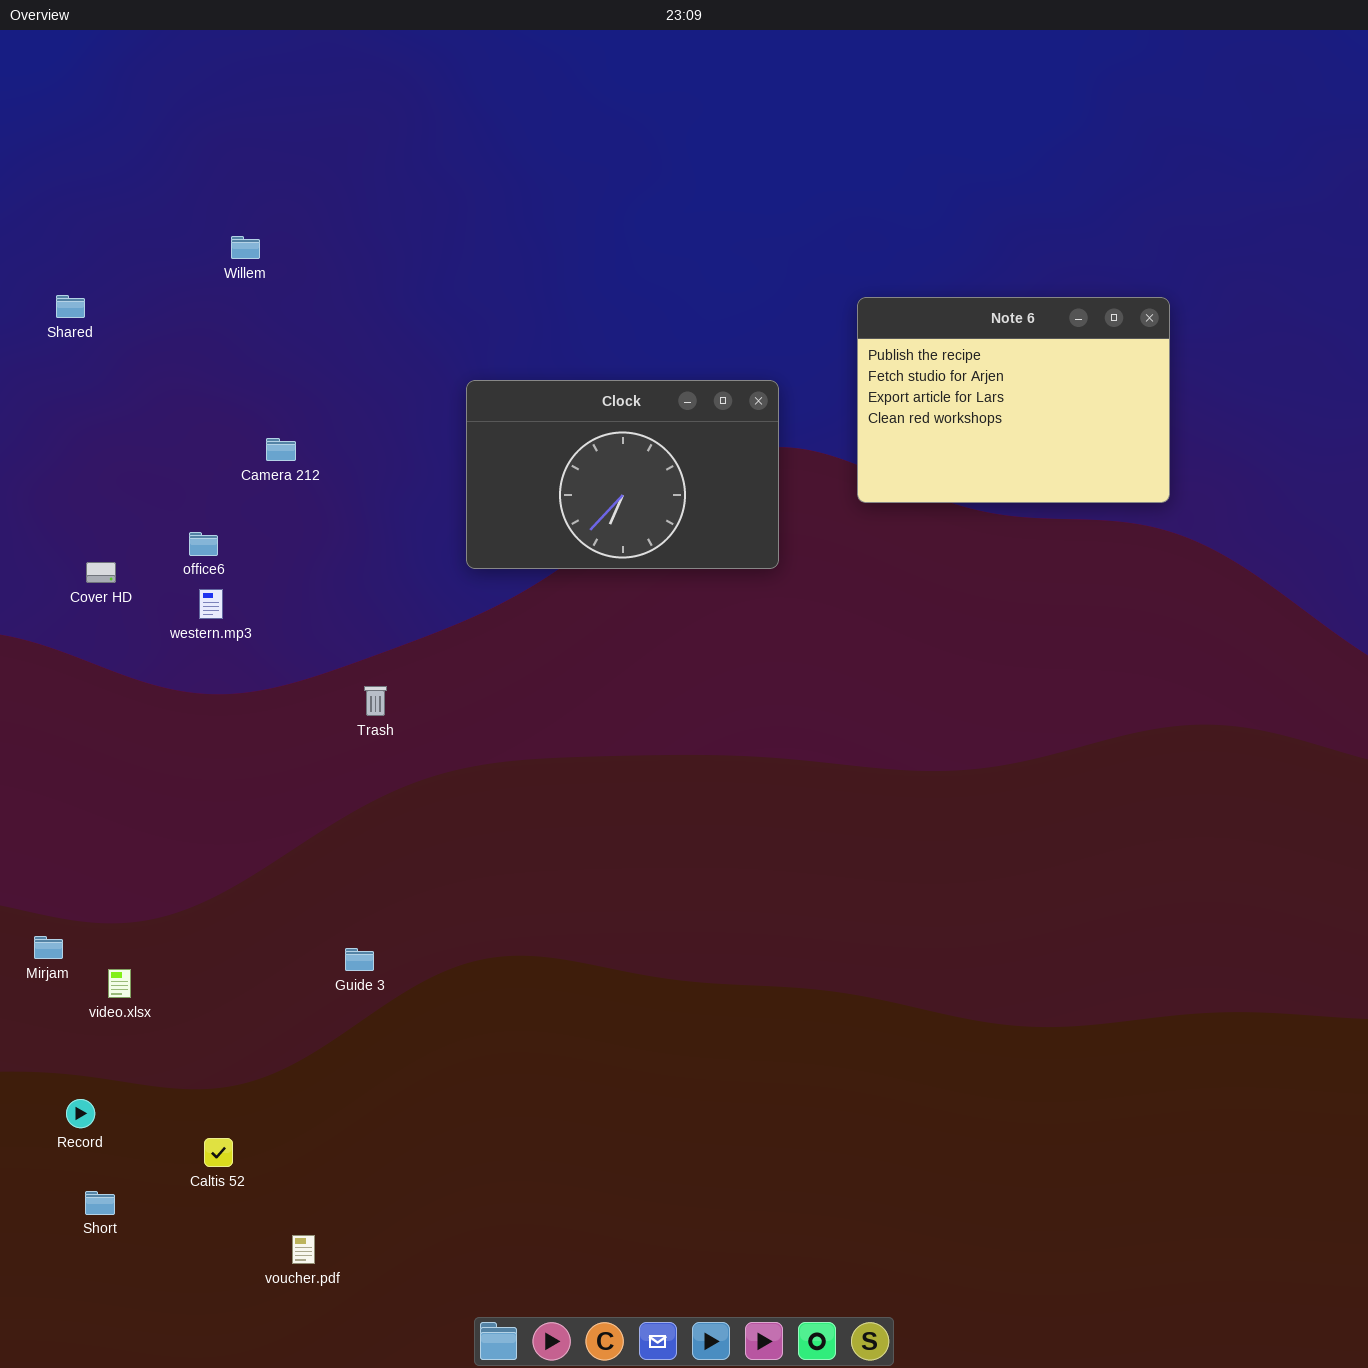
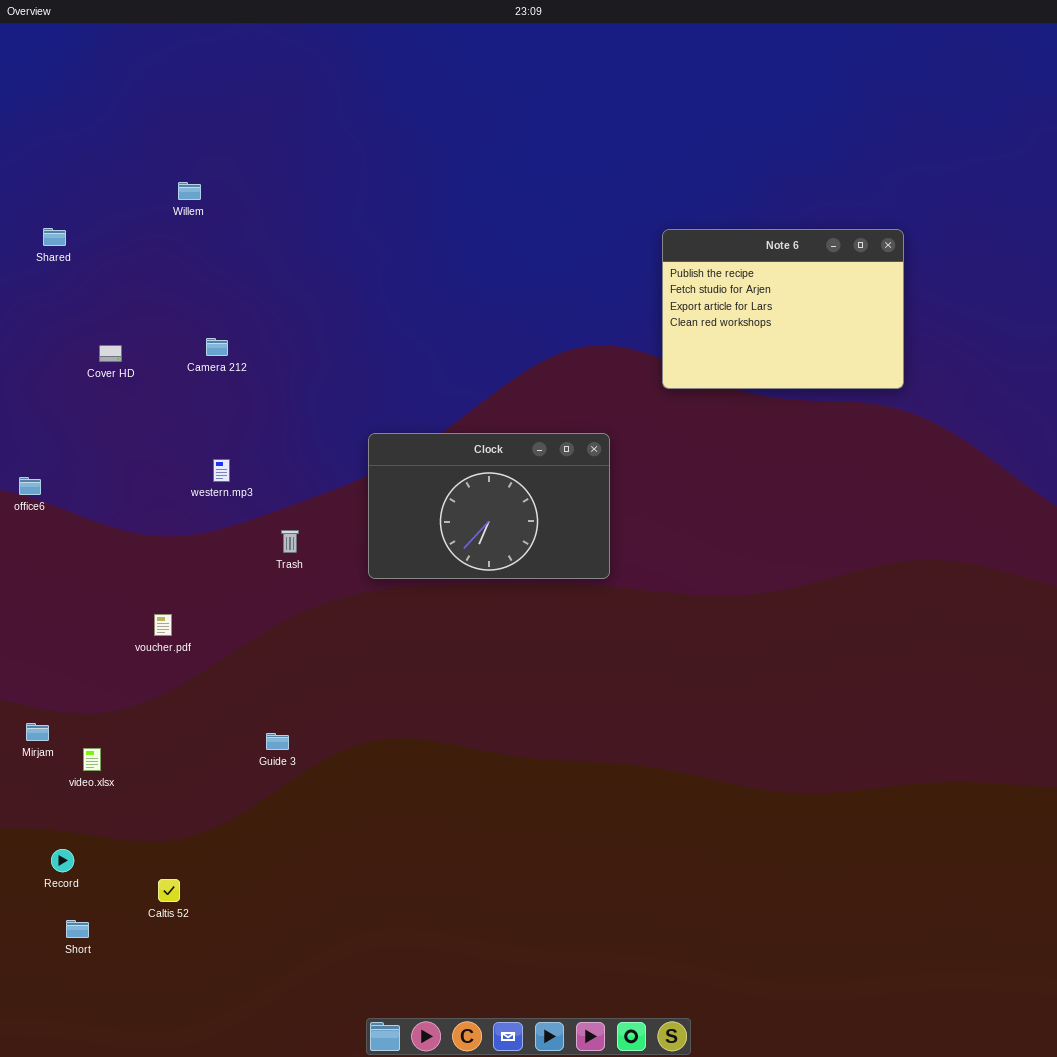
Clock: [466,380,779,569] -> [368,433,610,579], moved
office6: [189,532,218,556] -> [19,477,41,495], moved
Cover HD: [86,562,116,583] -> [99,345,122,362], moved
western.mp3: [199,589,223,619] -> [213,459,230,482], moved
voucher.pdf: [292,1235,315,1264] -> [154,614,172,636], moved

